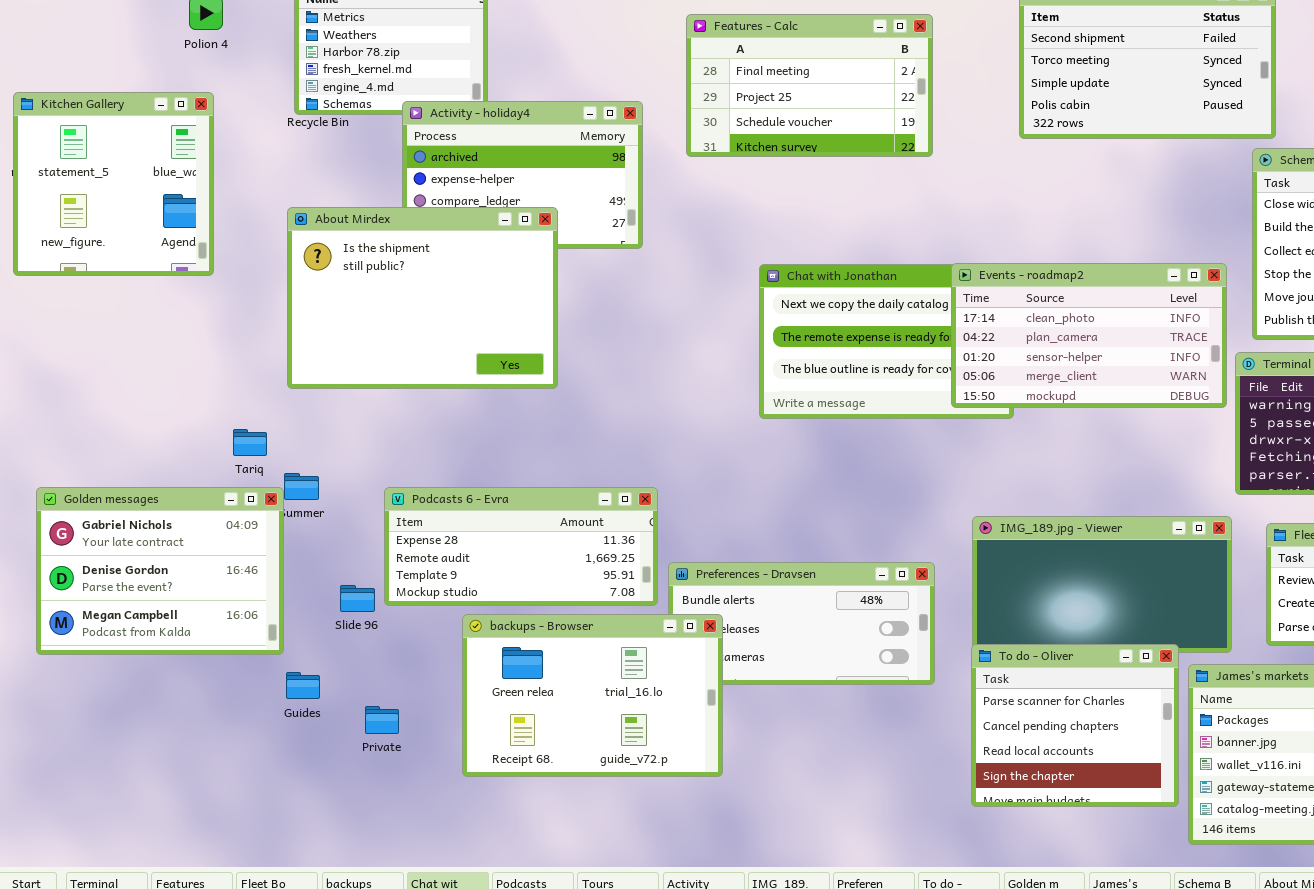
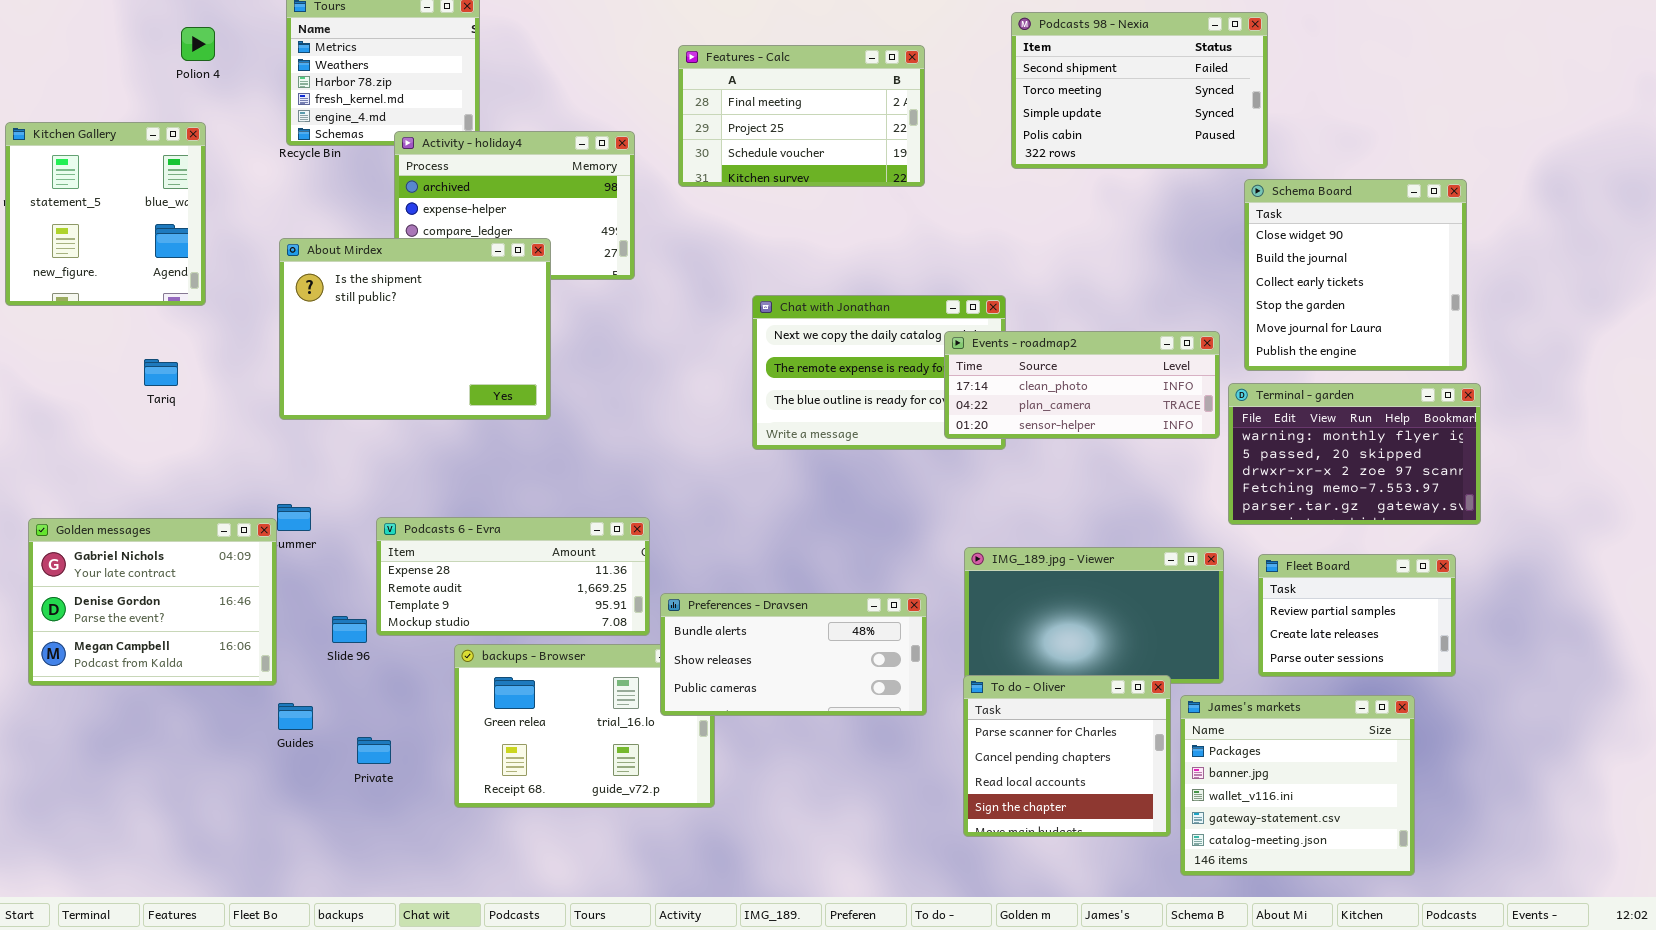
Events - roadmap2: [951,263,1227,408] -> [944,331,1220,439], resized
Tariq: [233,429,267,456] -> [144,359,178,386], moved
Preferences - Dravsen: [668,562,935,685] -> [660,593,927,716], raised

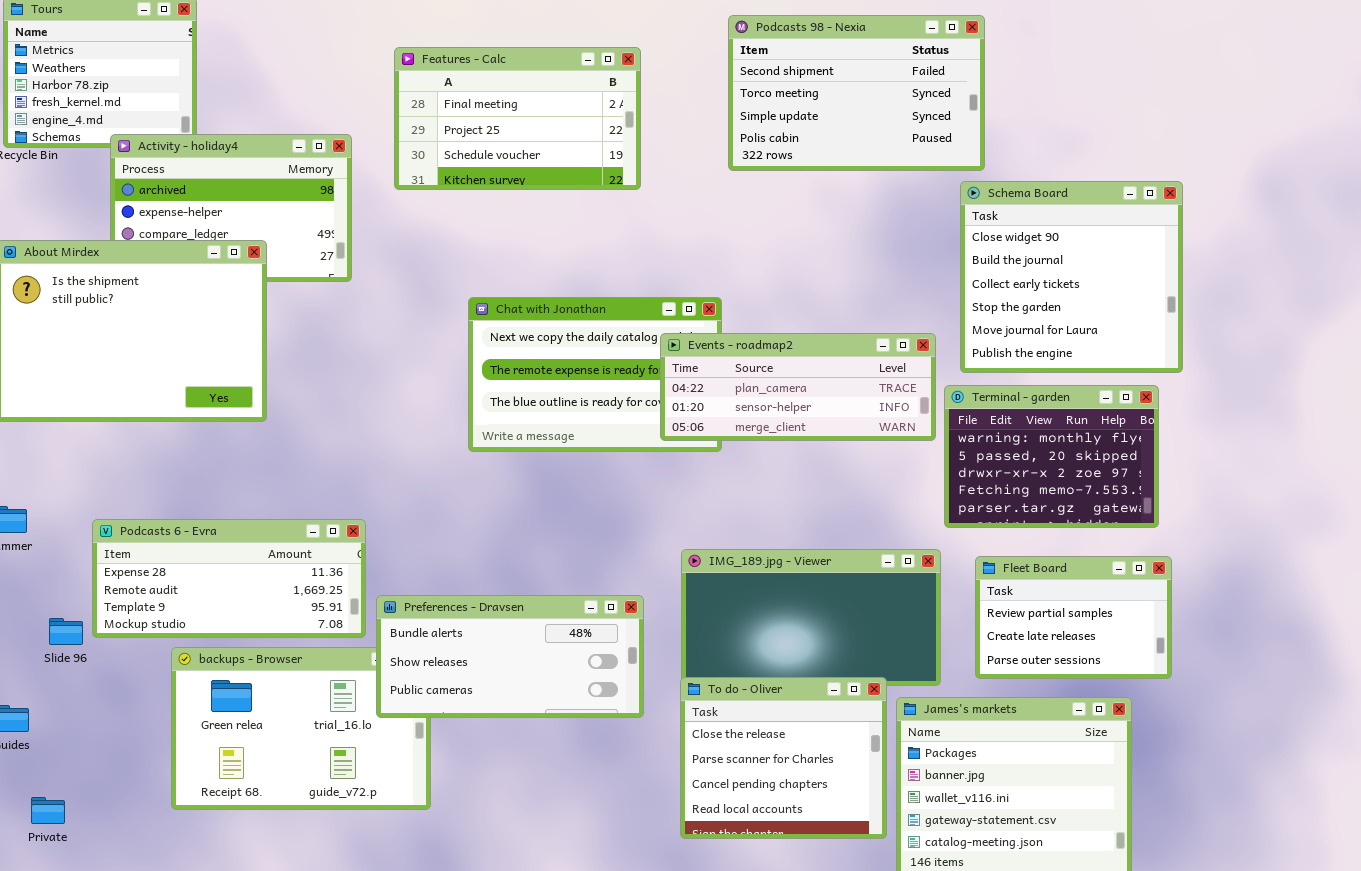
Events - roadmap2: [944,331,1220,439] -> [660,333,936,441], scrolled down 1 row
Terminal - garden: [1228,383,1481,525] -> [944,385,1159,528], resized
To do - Oliver: [963,675,1171,837] -> [680,677,887,839], scrolled up 1 row
Private: [357,737,391,764] -> [31,797,65,824], moved

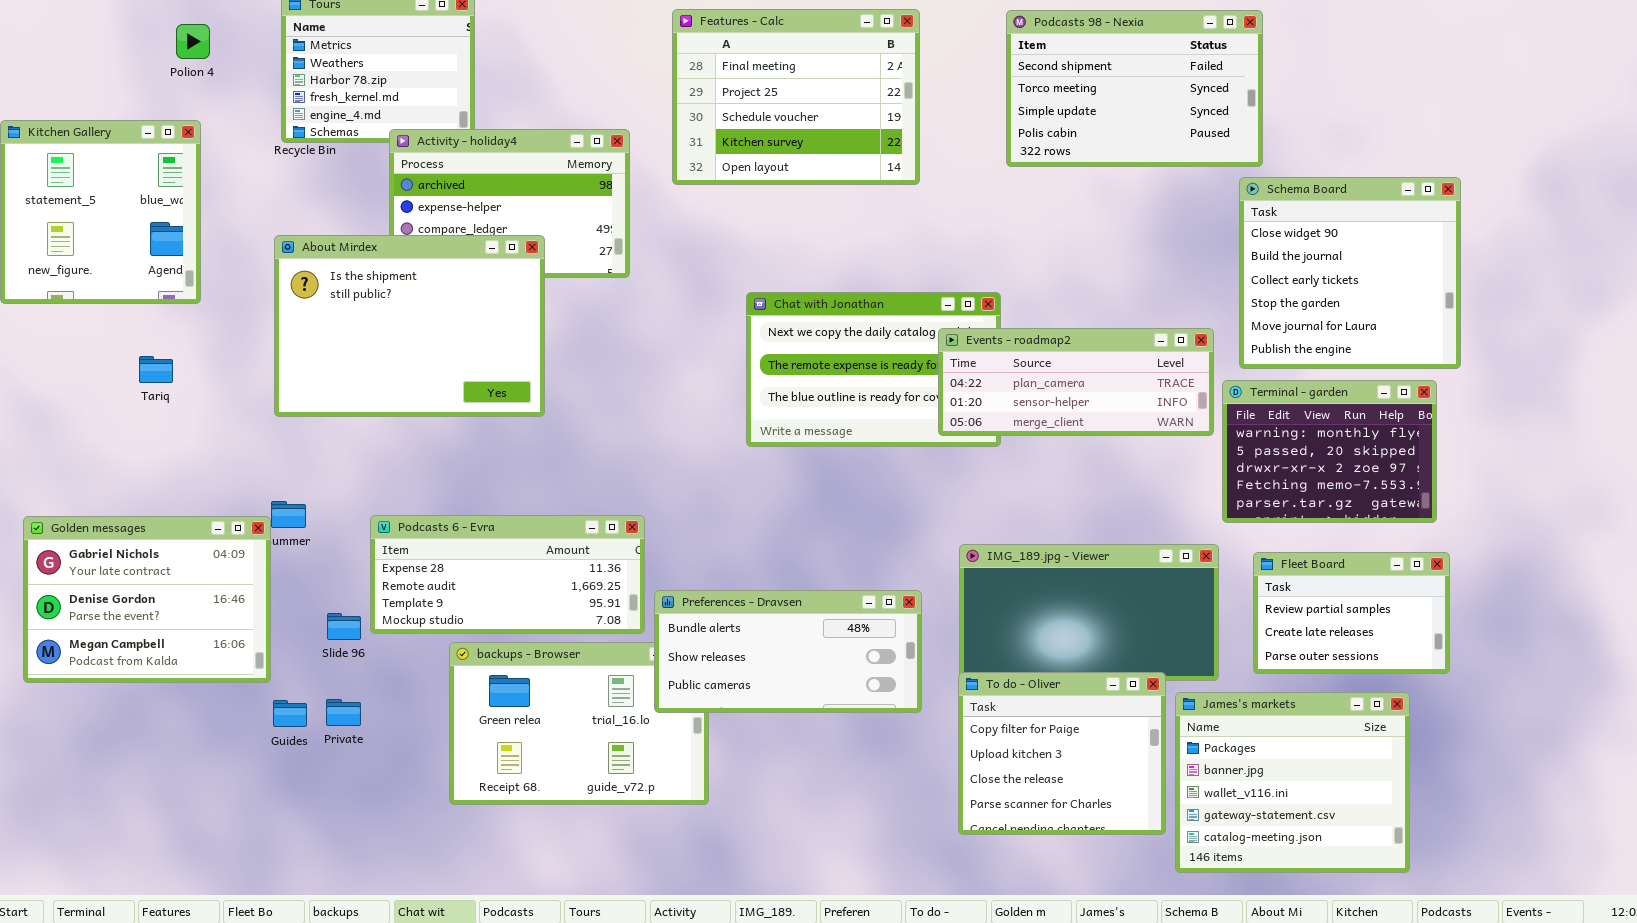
Features - Calc: [394,47,641,190] -> [672,9,920,185], resized
To do - Oliver: [680,677,887,839] -> [958,672,1166,835], scrolled up 2 rows
Private: [31,797,65,824] -> [326,699,361,726], moved

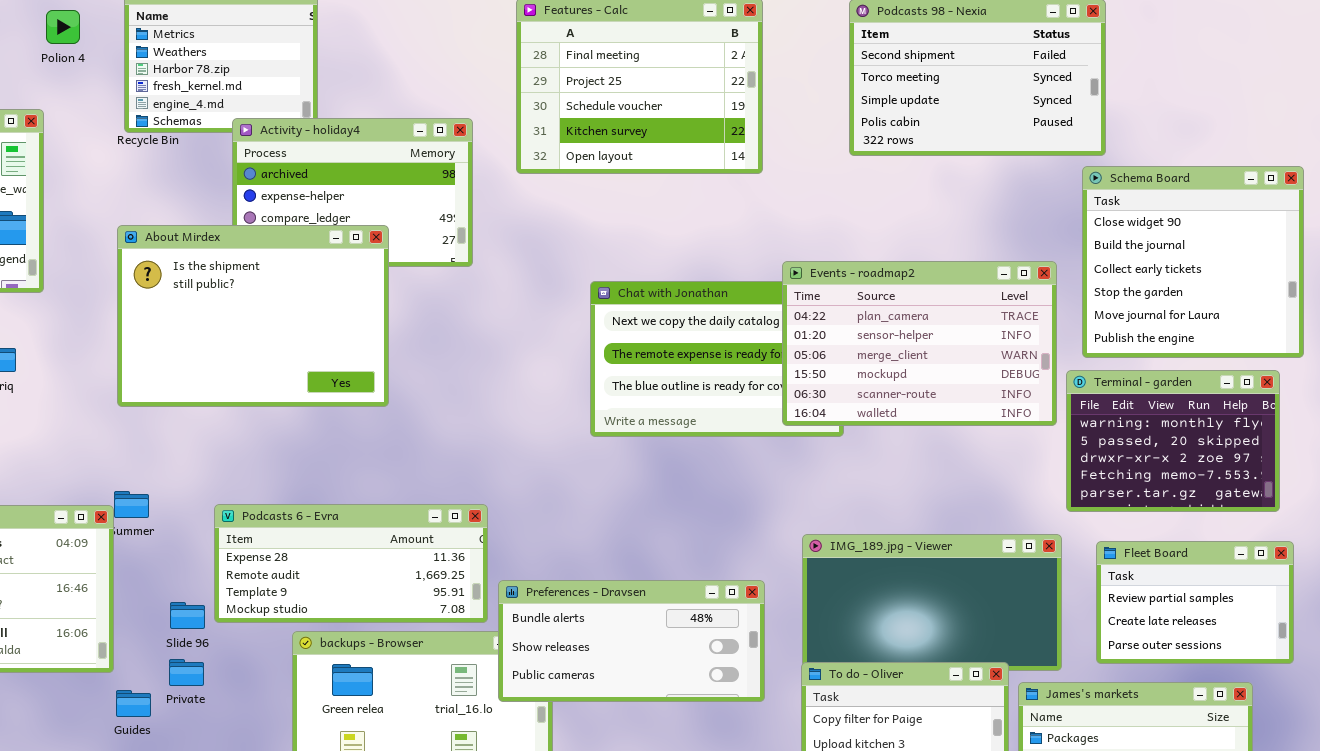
Polion 4: [176,24,210,59] -> [46,10,80,44], moved
Events - roadmap2: [938,328,1214,436] -> [782,261,1057,426], resized
Private: [326,699,361,726] -> [169,659,204,686], moved

